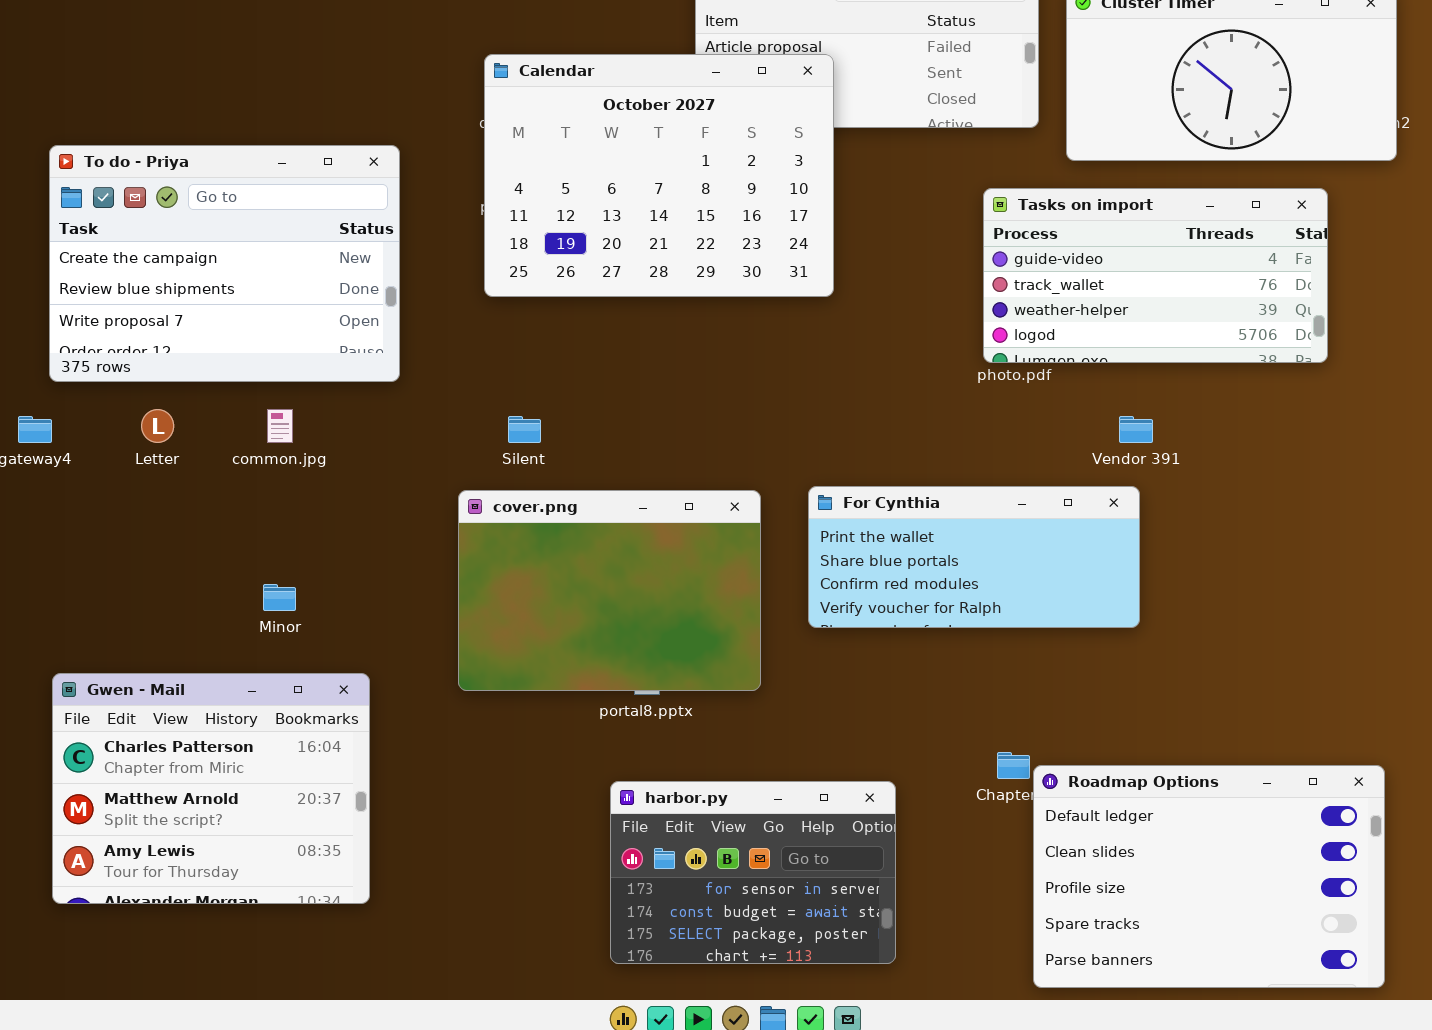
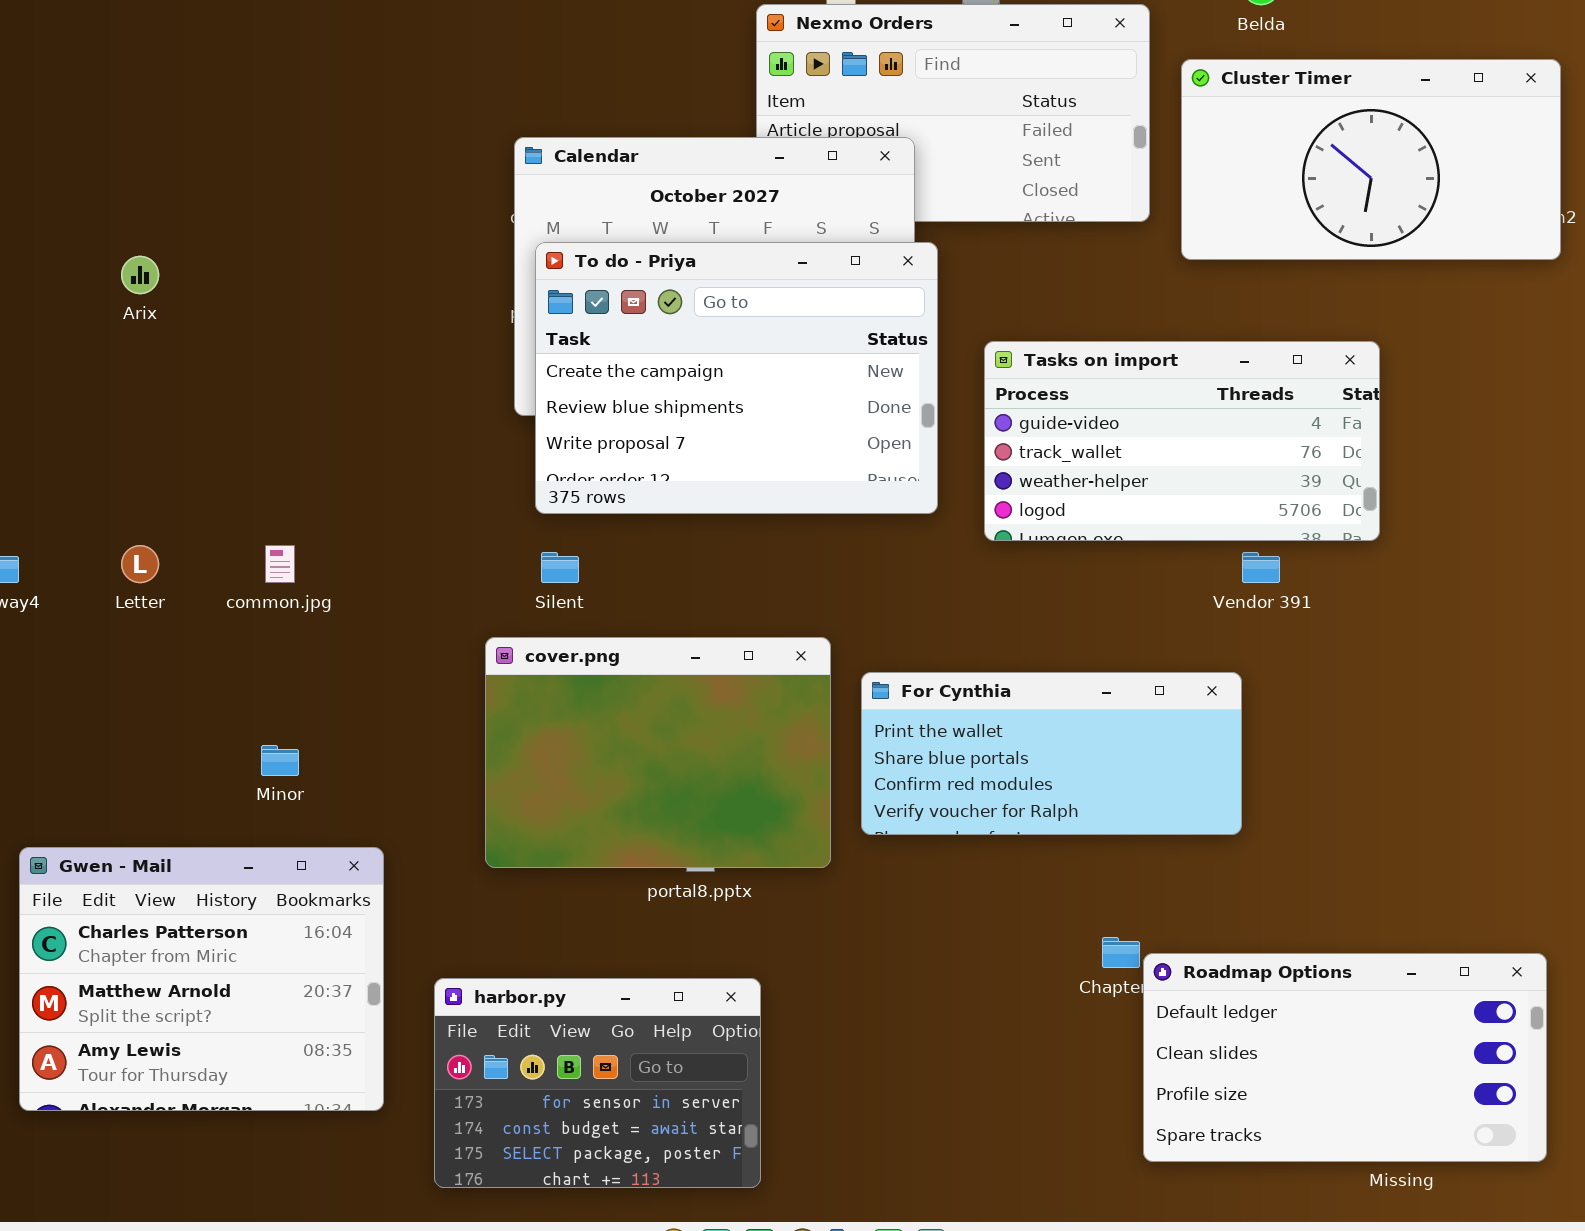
To do - Priya: [49,145,400,382] -> [535,242,938,514], moved
Tasks on import: [983,188,1328,363] -> [984,341,1380,541], moved
For Cynthia: [808,486,1140,628] -> [861,672,1242,835], moved
Roadmap Options: [1033,765,1385,988] -> [1143,953,1547,1162], resized
harbor.py: [610,781,896,964] -> [434,978,761,1188], moved

